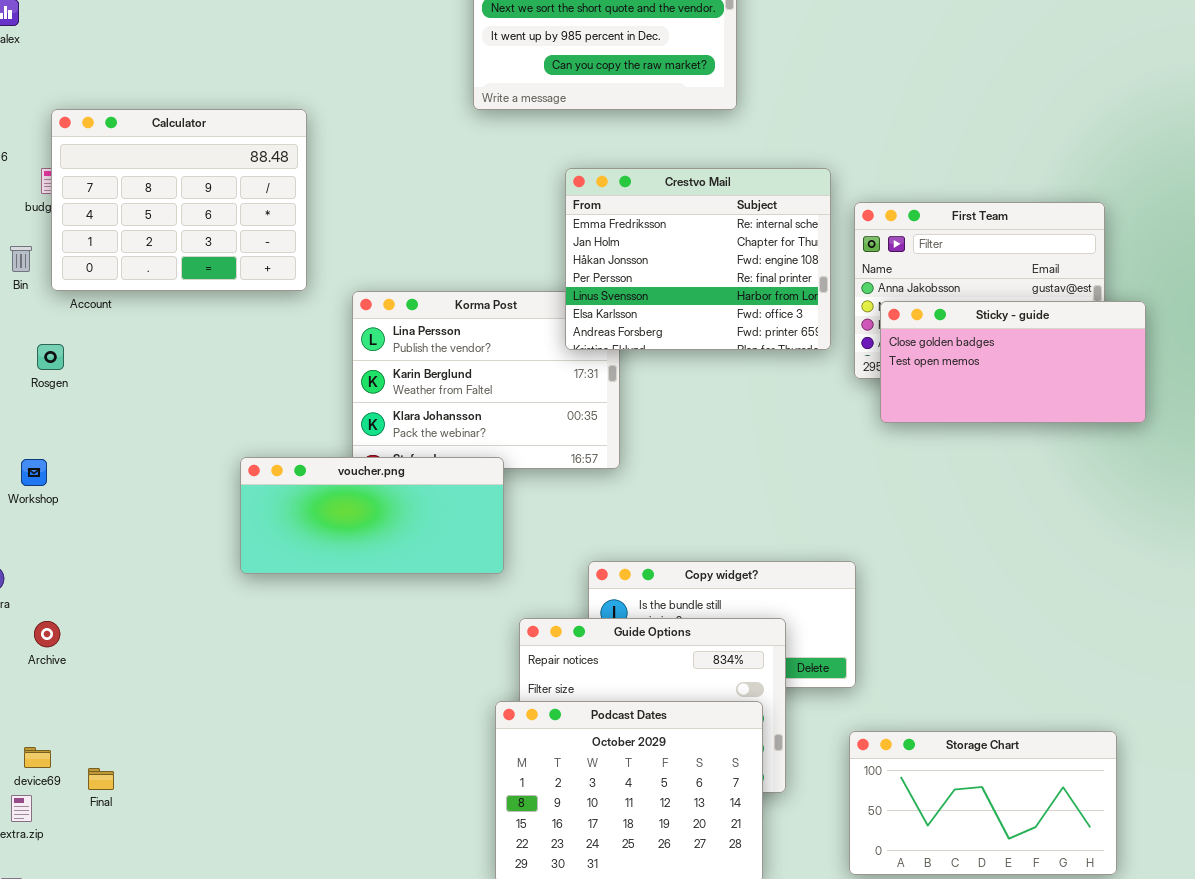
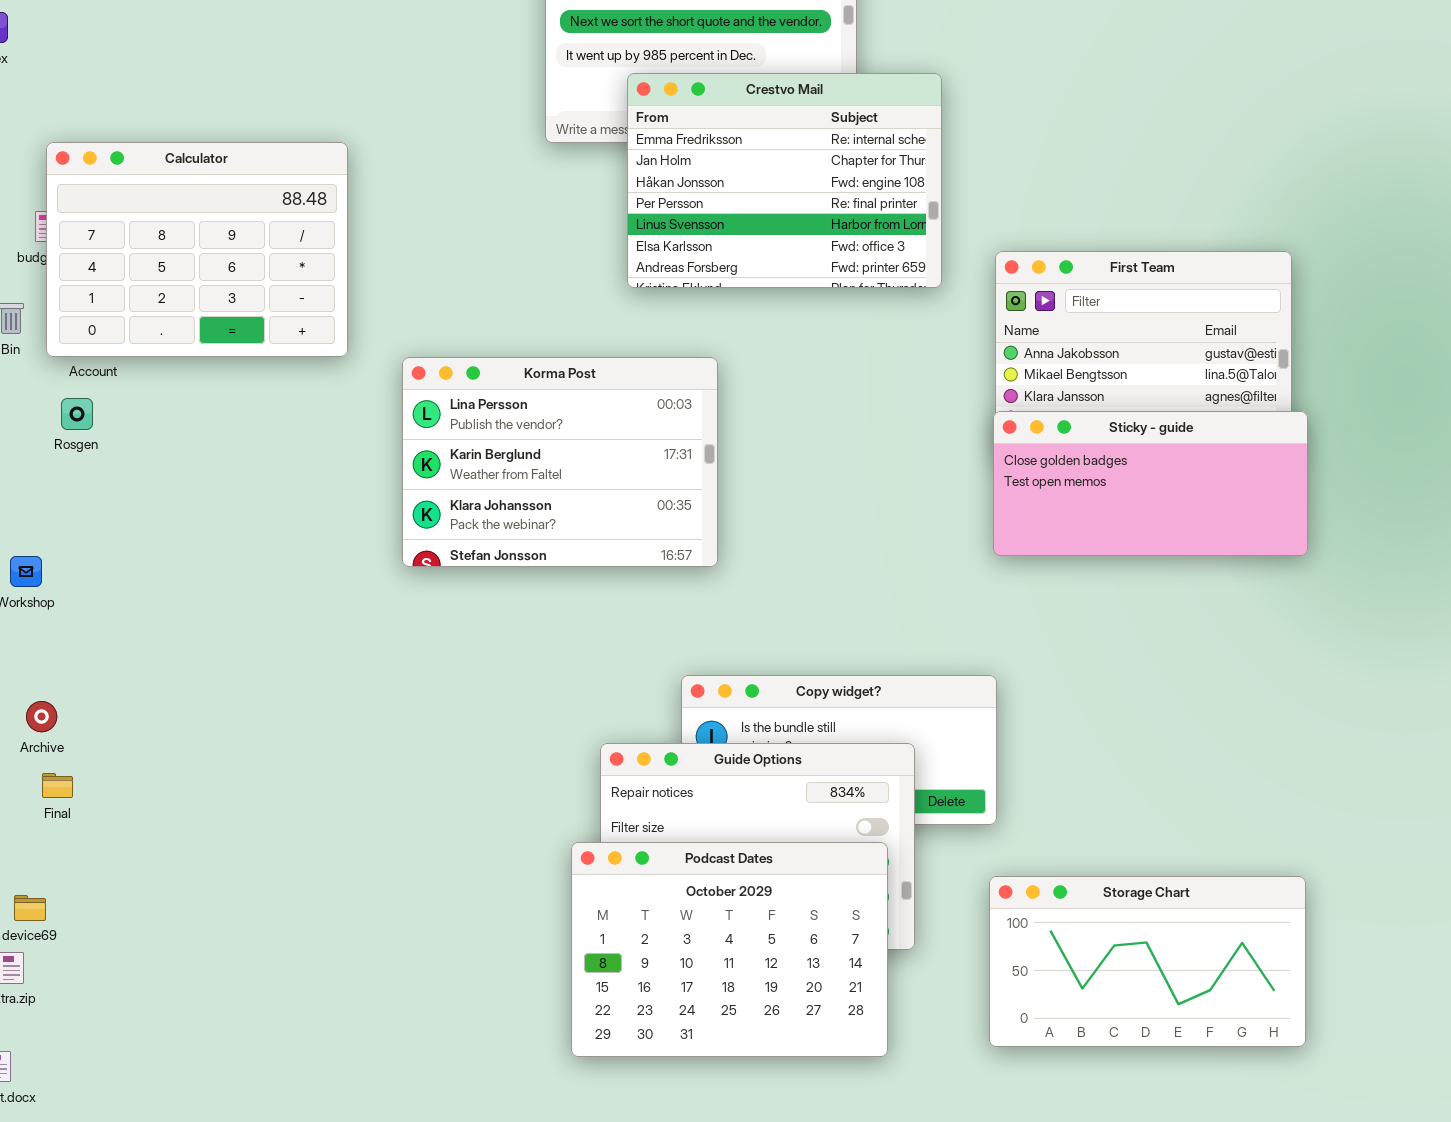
Crestvo Mail: [565,168,831,350] -> [627,73,942,288], moved
Sticky - guide: [880,301,1146,423] -> [993,411,1308,556], moved
Rosgen: [37,344,64,370] -> [61,398,93,430], moved
voucher.png: [240,457,504,574] -> none, closed
Archive: [34,621,60,647] -> [26,701,57,732], moved
Final: [88,768,114,790] -> [42,773,73,798], moved

